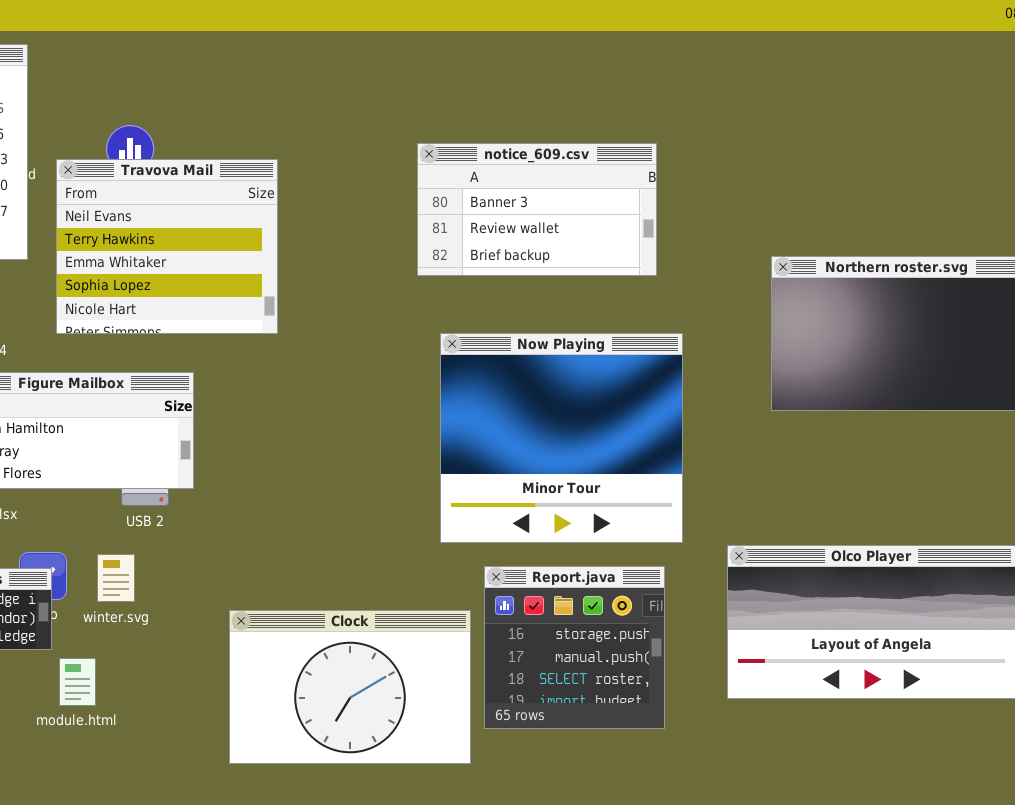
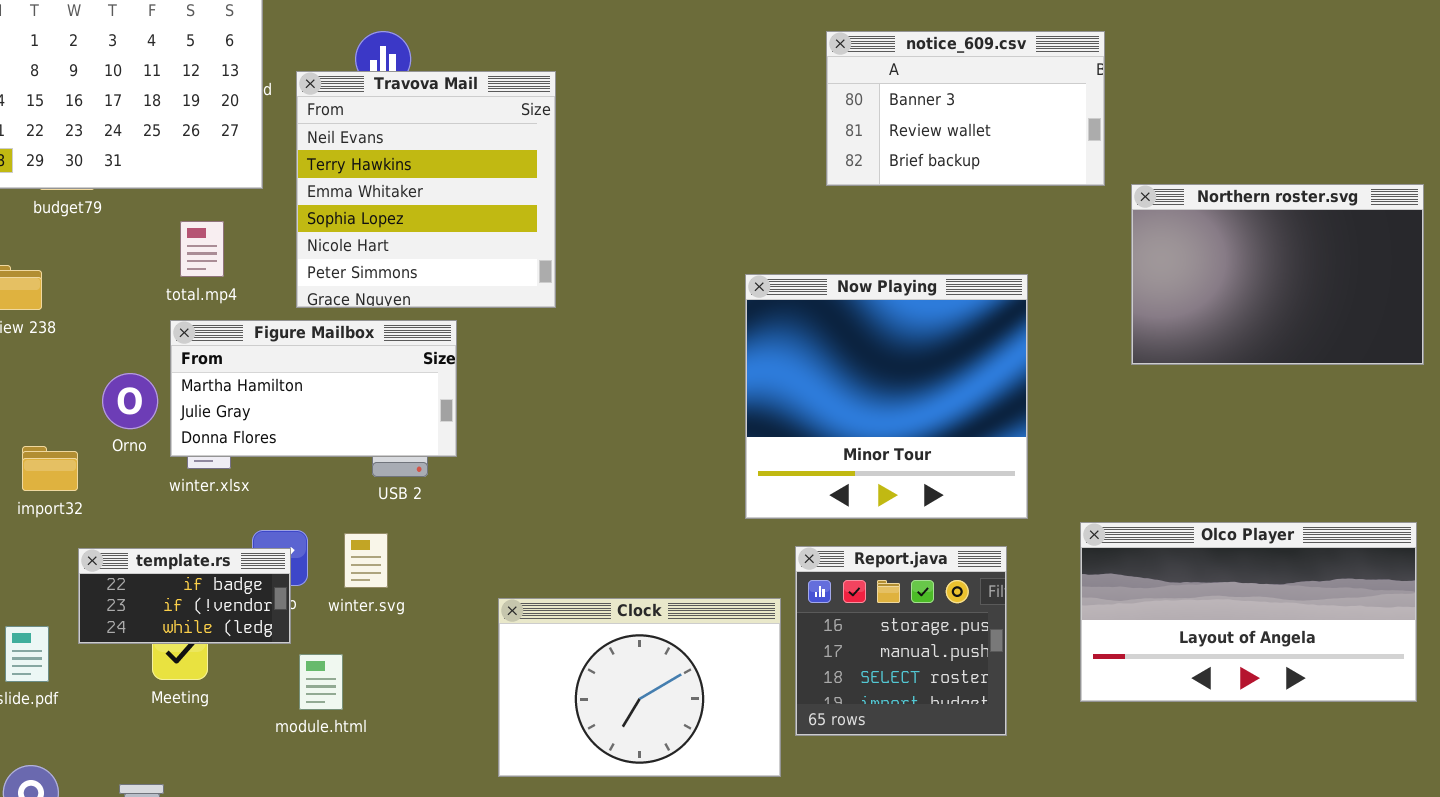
notice_609.csv: [417,143,657,276] -> [826,31,1105,186], moved
Travova Mail: [56,159,278,334] -> [296,71,556,308], resized

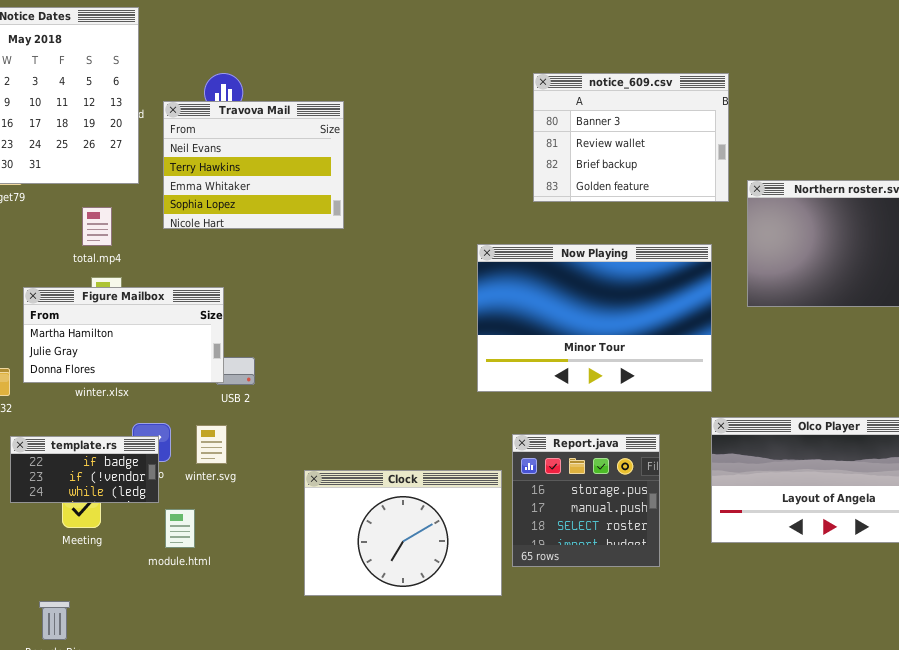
notice_609.csv: [826,31,1105,186] -> [533,73,729,202], resized
Travova Mail: [296,71,556,308] -> [163,101,344,229], resized
Now Playing: [745,274,1028,519] -> [477,244,712,392], resized
Figure Mailbox: [170,320,457,457] -> [23,287,224,383], moved

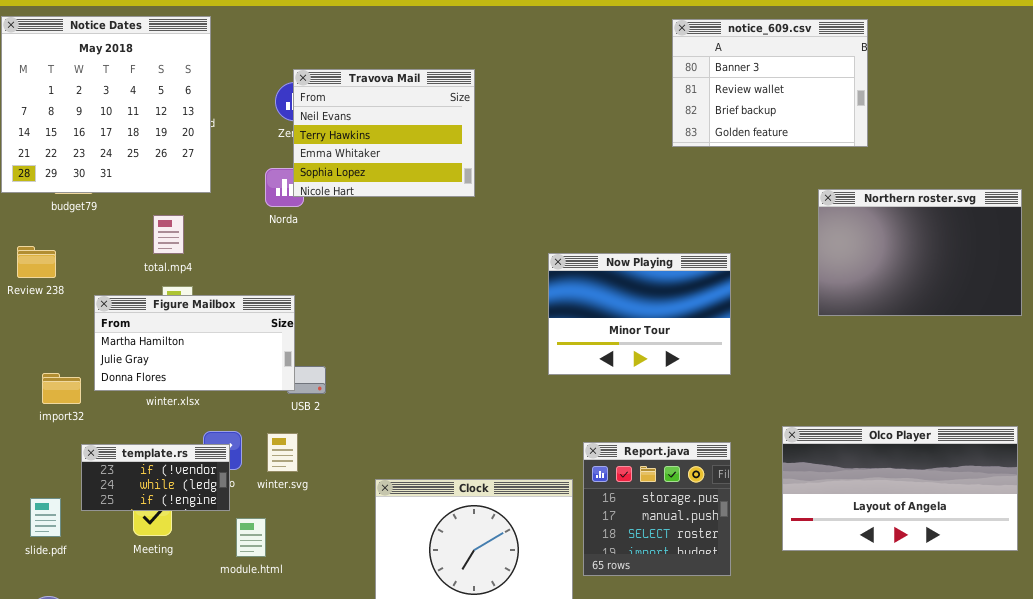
notice_609.csv: [533,73,729,202] -> [672,19,868,147], moved
Travova Mail: [163,101,344,229] -> [293,69,475,197], moved
Now Playing: [477,244,712,392] -> [548,253,731,375], resized
template.rs: [10,436,159,503] -> [81,444,230,511], scrolled down 1 row

